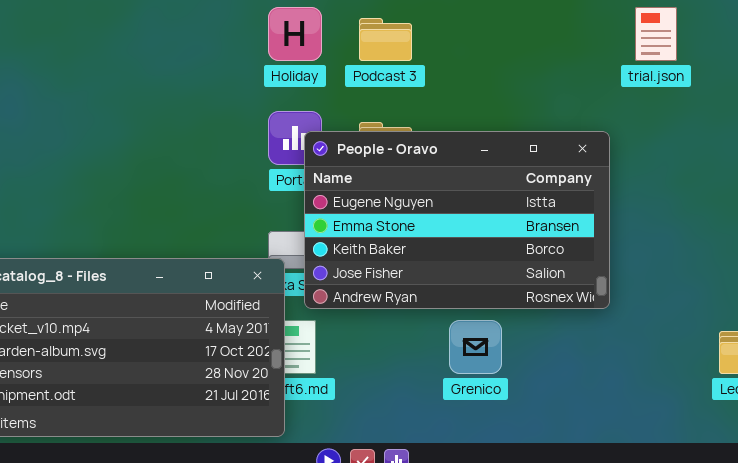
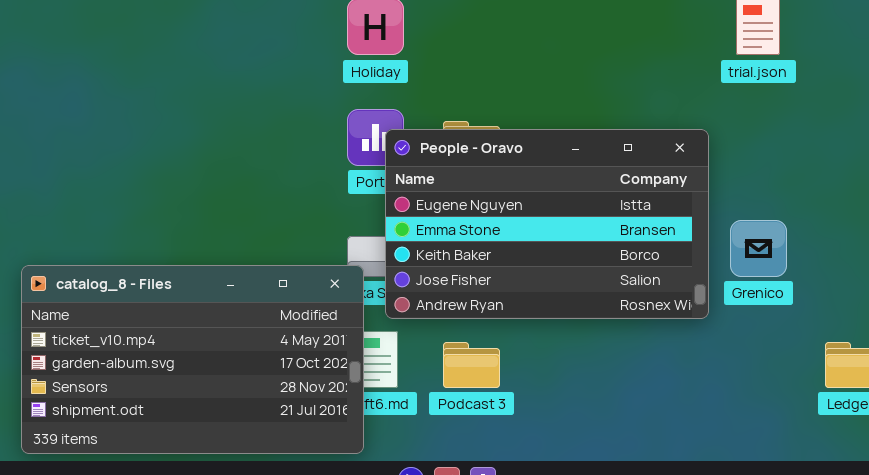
Podcast 3: [359,18,412,61] -> [443,342,500,388], moved
Grenico: [449,320,502,374] -> [730,220,787,277], moved

